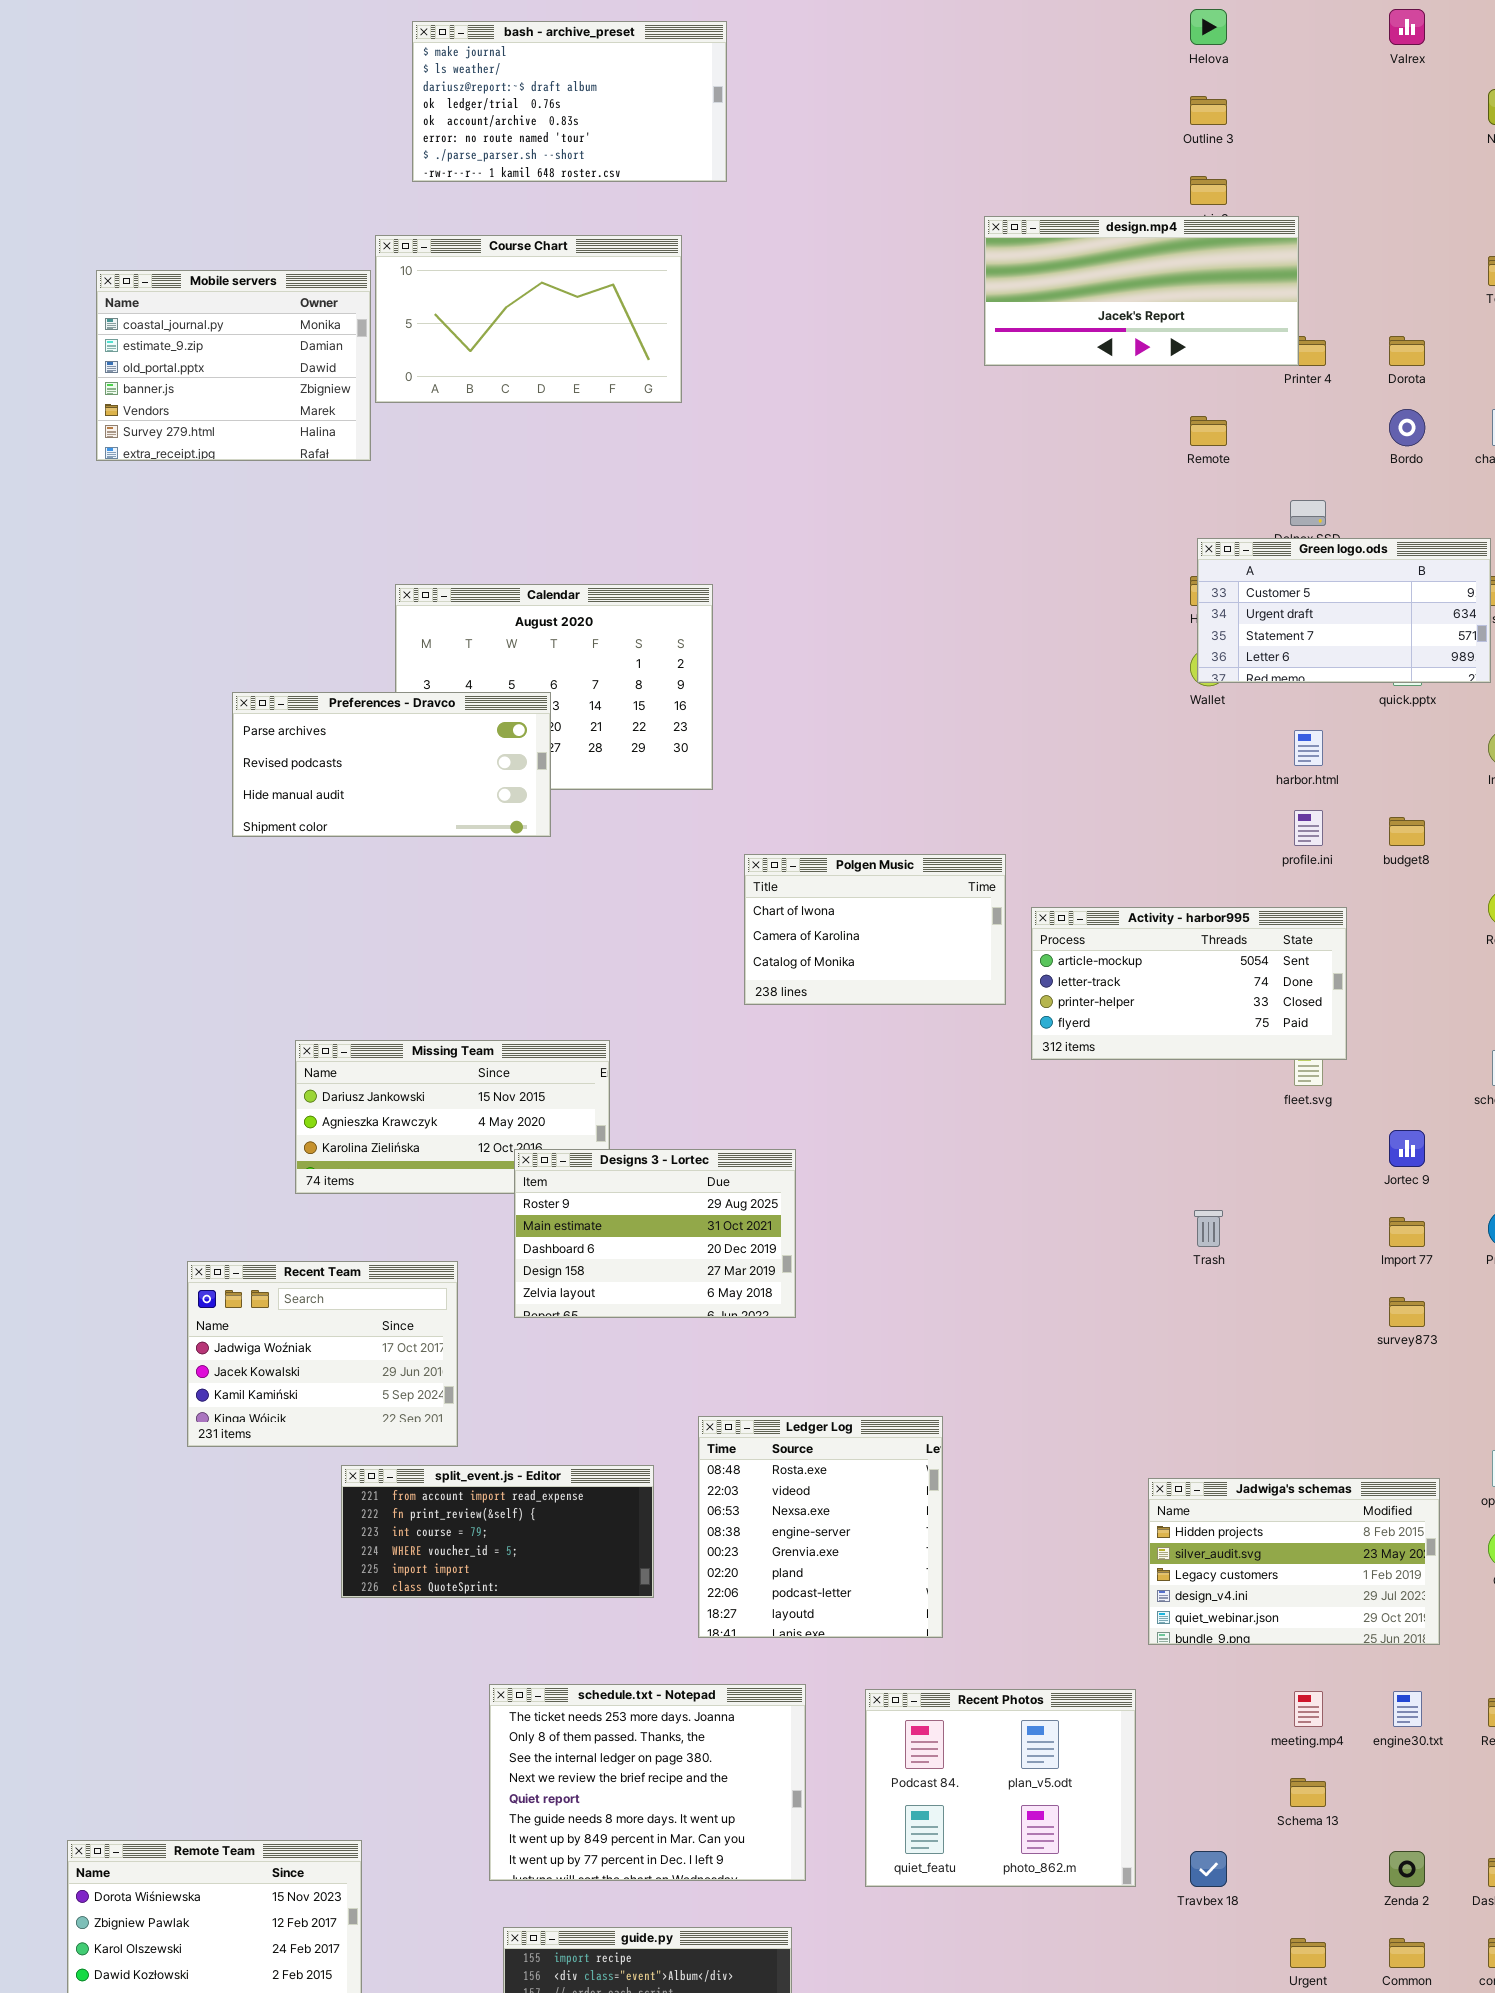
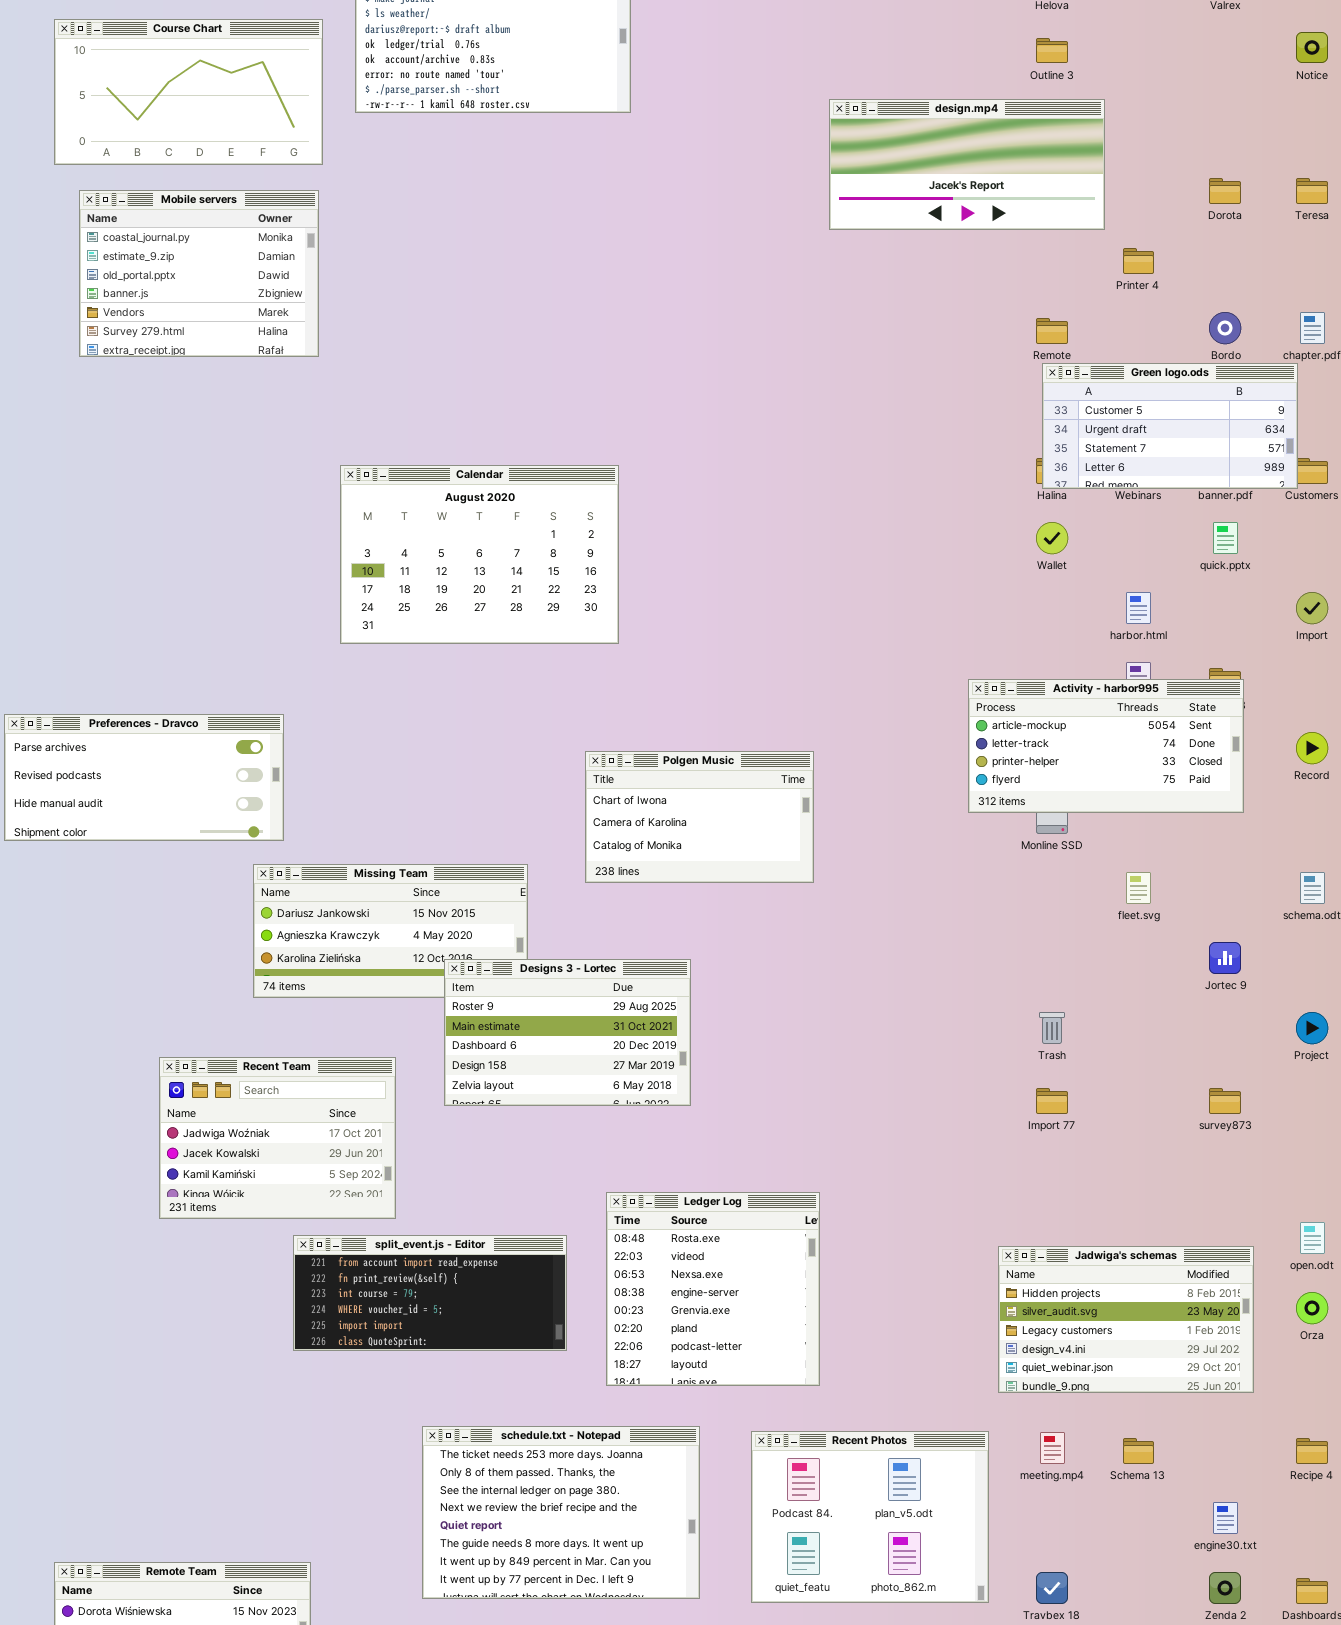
design.mp4: [984,216,1299,366] -> [829,99,1105,230], moved
Course Chart: [375,235,682,403] -> [54,19,323,165], moved
Dorota: [1389,336,1425,366] -> [1209,178,1241,204], moved
Green logo.ods: [1197,538,1491,683] -> [1042,363,1298,489], moved
Preferences - Dravco: [232,692,551,837] -> [4,714,284,841], moved
Polgen Music: [744,854,1006,1005] -> [585,751,814,883], moved
Activity - harbor995: [1031,907,1347,1060] -> [968,679,1244,813], moved
Import 77: [1389,1217,1425,1247] -> [1036,1088,1068,1114], moved
meeting.mp4: [1294,1691,1323,1727] -> [1040,1432,1065,1464], moved
engine30.txt: [1393,1691,1422,1727] -> [1213,1502,1238,1534], moved
Schema 13: [1290,1778,1326,1807] -> [1123,1438,1154,1464], moved

